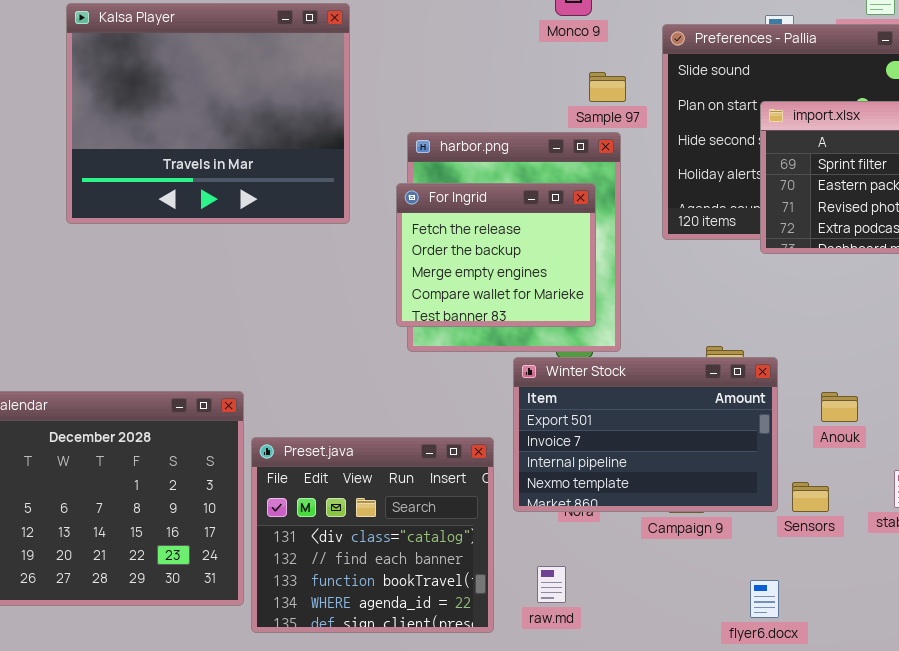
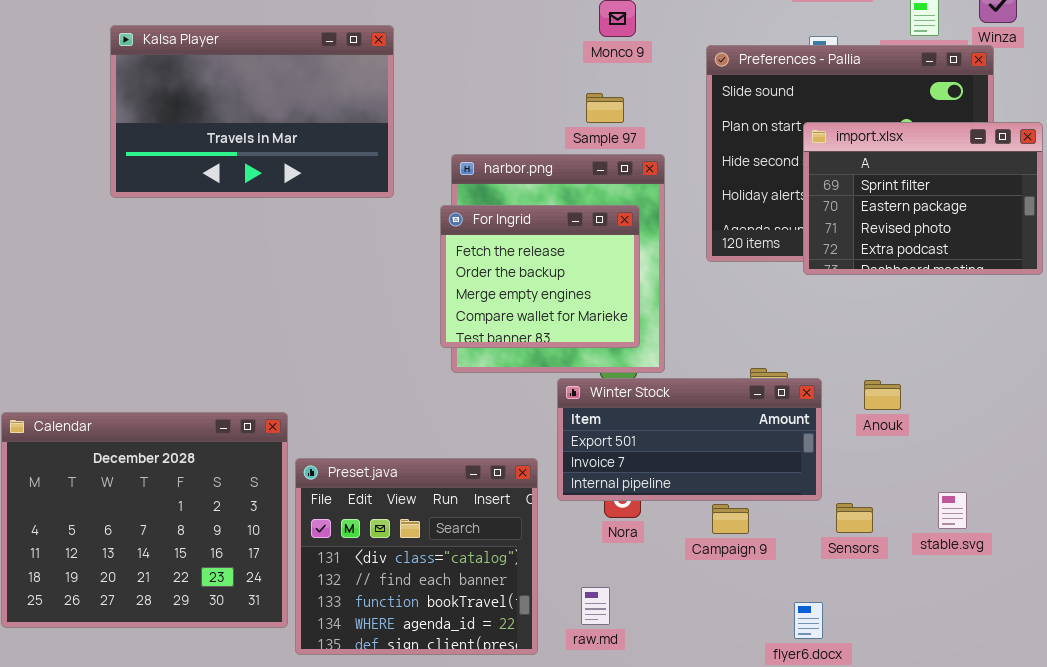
Kalsa Player: [66,3,350,224] -> [110,25,394,198], resized
Sample 97: [589,72,626,102] -> [586,93,624,123], moved
Winter Stock: [513,357,778,512] -> [557,378,822,501], resized
Anouk: [821,392,858,422] -> [864,380,901,410], moved

